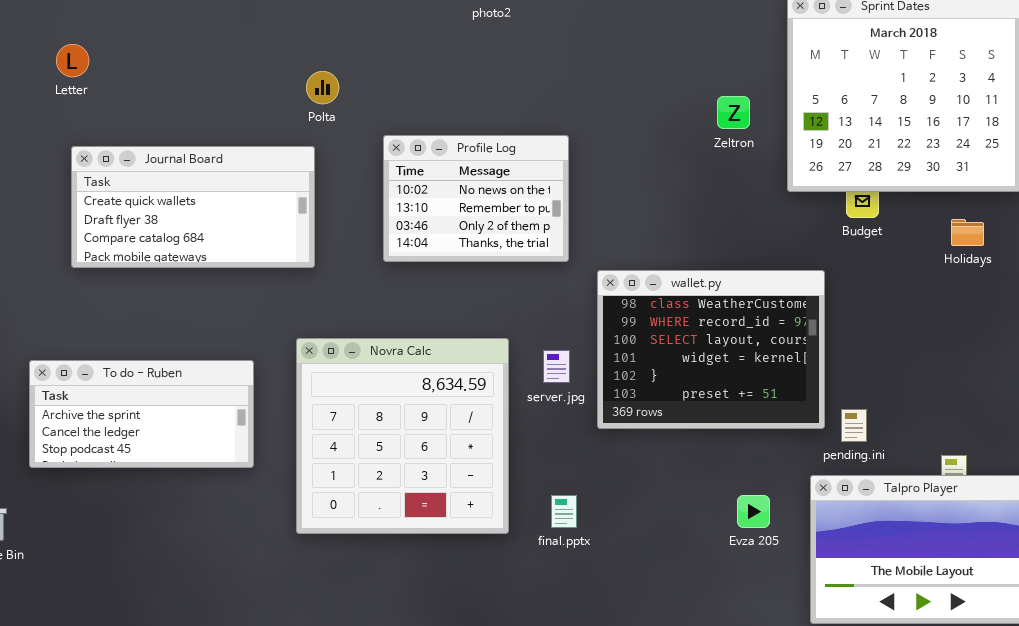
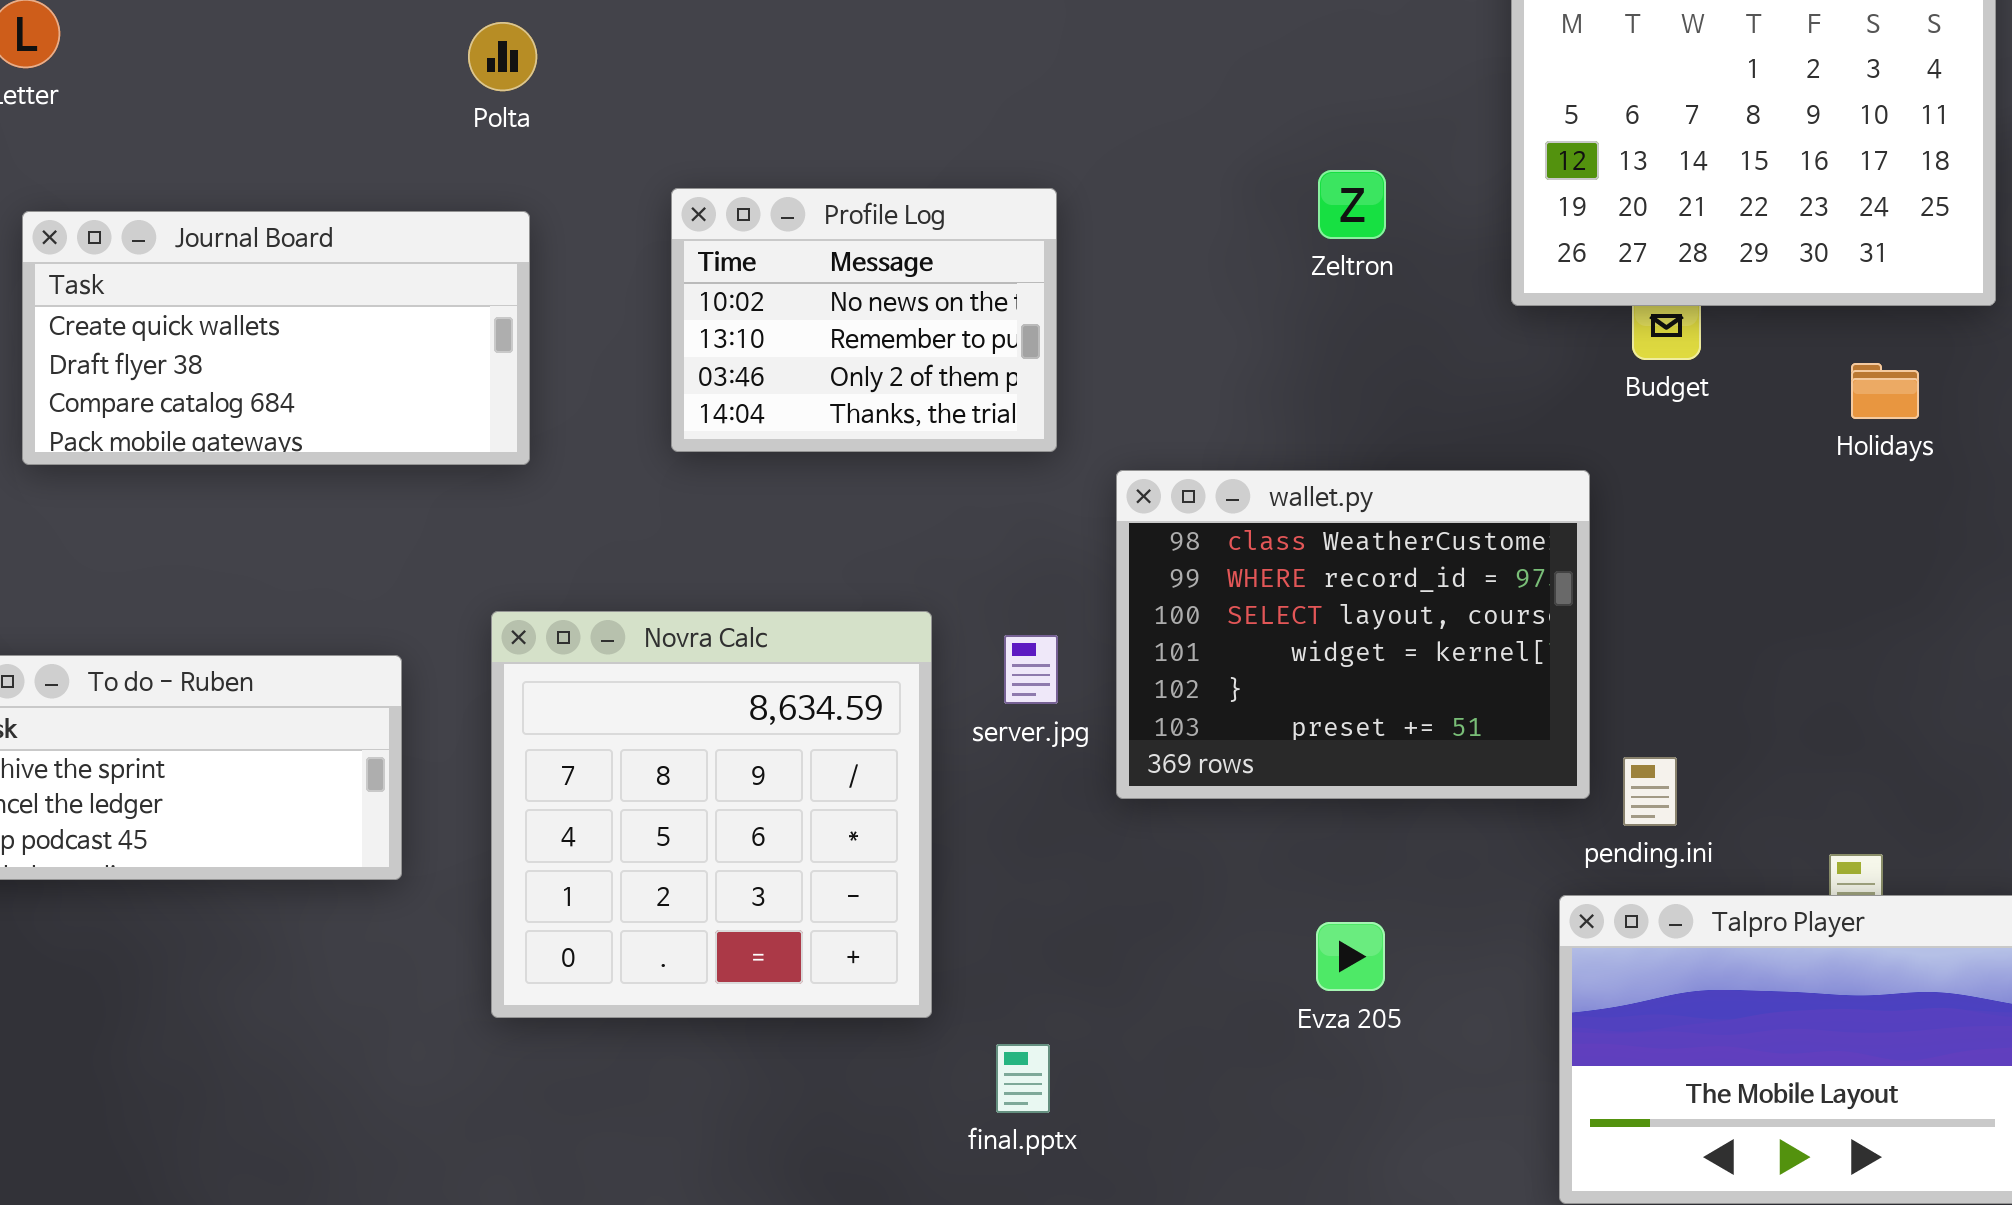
Polta: [306,71,339,104] -> [468,22,537,91], moved
Zeltron: [717,96,750,129] -> [1318,170,1386,239], moved
final.pptx: [551,495,577,528] -> [996,1044,1050,1113], moved
Evza 205: [737,495,770,528] -> [1316,922,1385,991], moved

